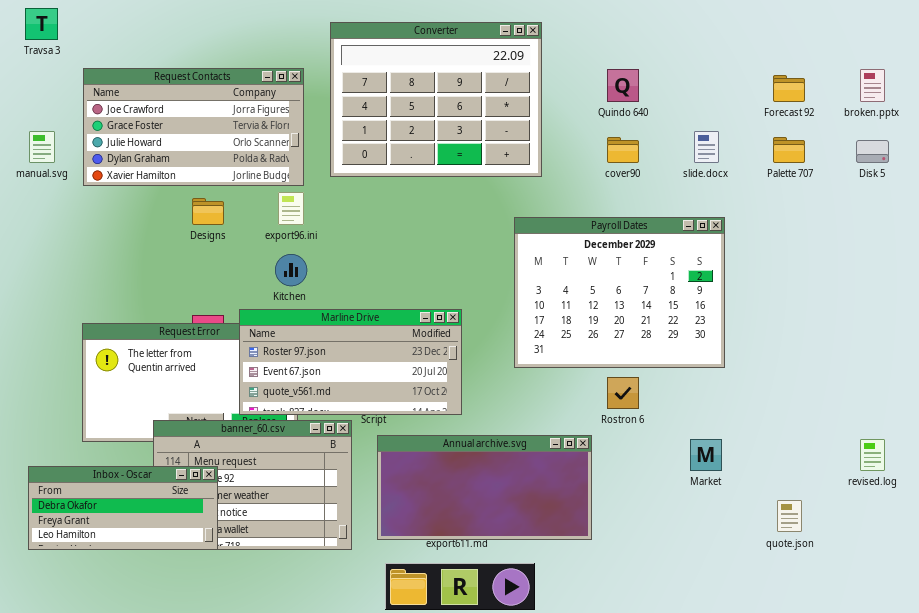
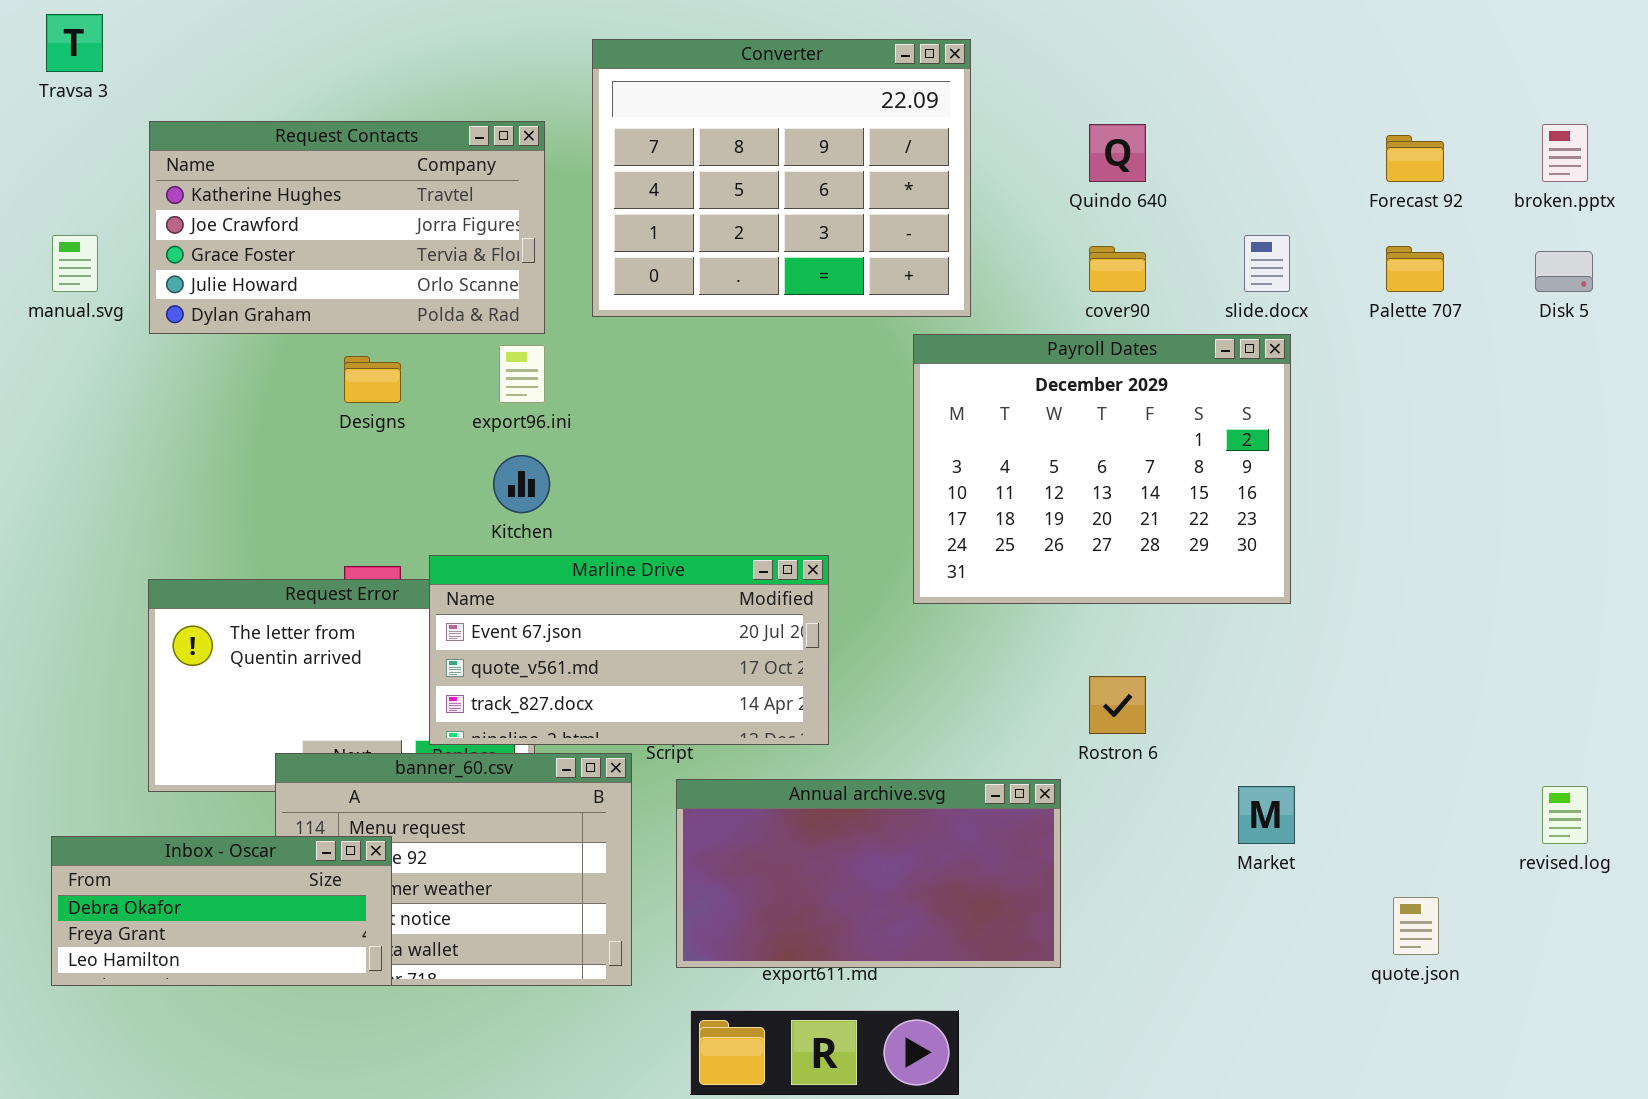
Request Contacts: [83,68,304,186] -> [149,121,545,334], scrolled up 1 row
Payroll Dates: [514,217,725,368] -> [913,334,1291,604], moved
Marline Drive: [239,309,462,415] -> [429,555,829,745], scrolled down 1 row

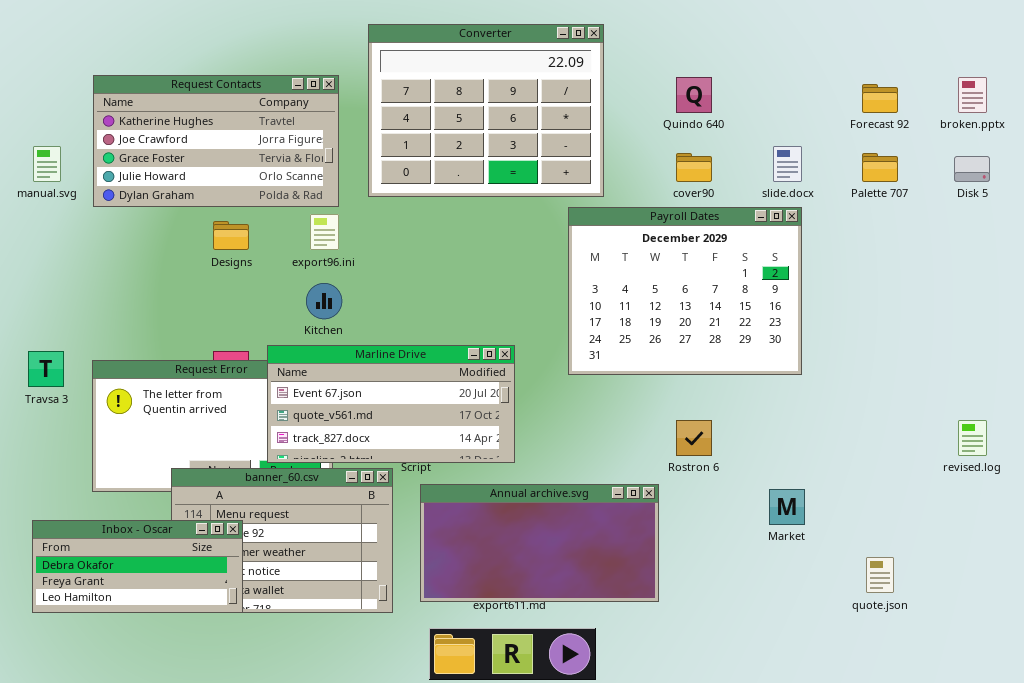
Travsa 3: [46,14,103,72] -> [28,351,64,387], moved
revised.log: [1542,786,1588,844] -> [958,420,987,456], moved

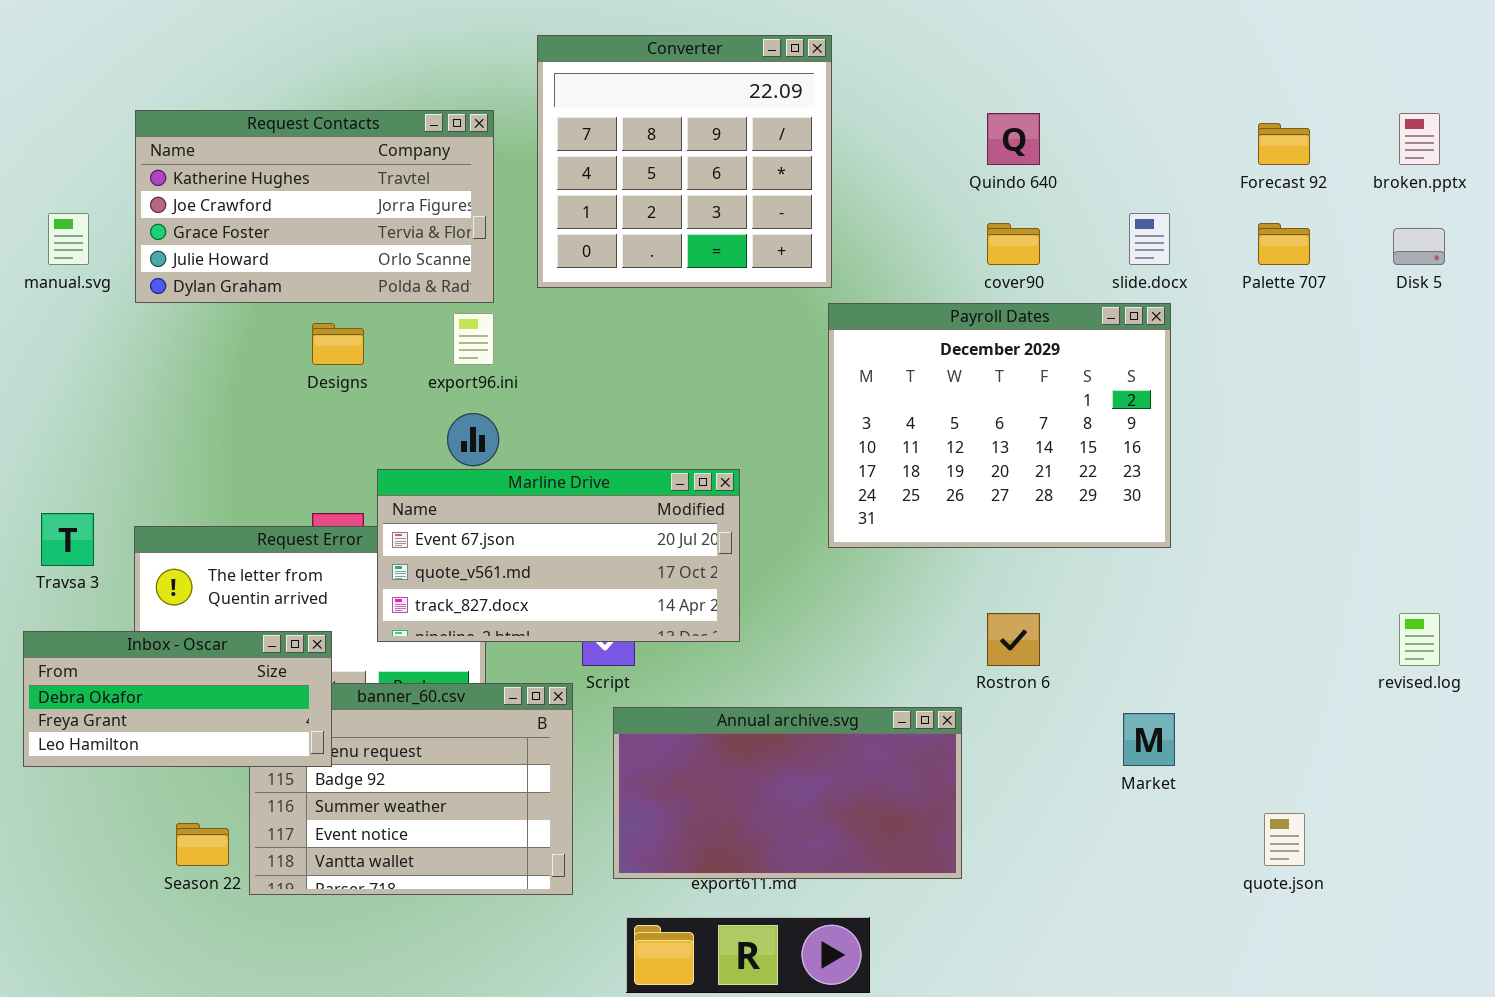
Converter: [368,24,604,197] -> [537,35,832,288], resized
Marline Drive: [267,345,515,463] -> [377,469,740,642], moved
Inbox - Oscar: [32,520,243,613] -> [23,631,332,767], moved

